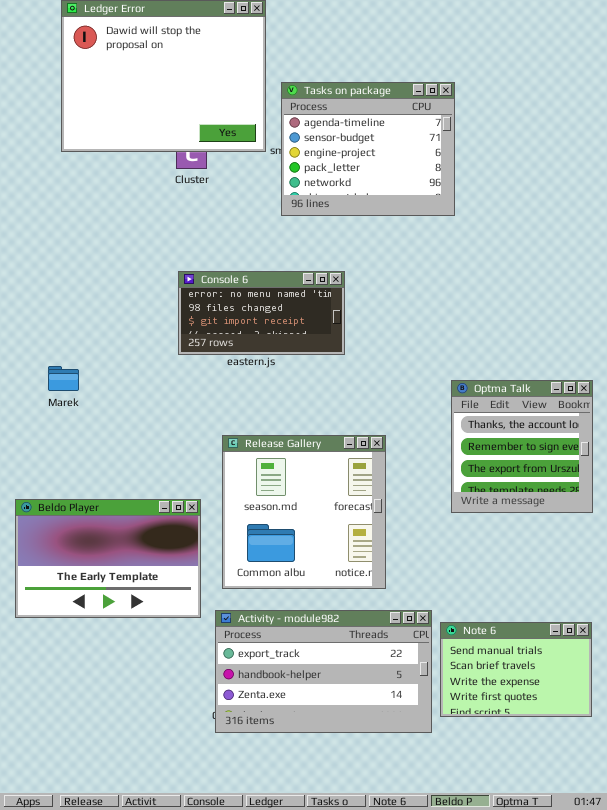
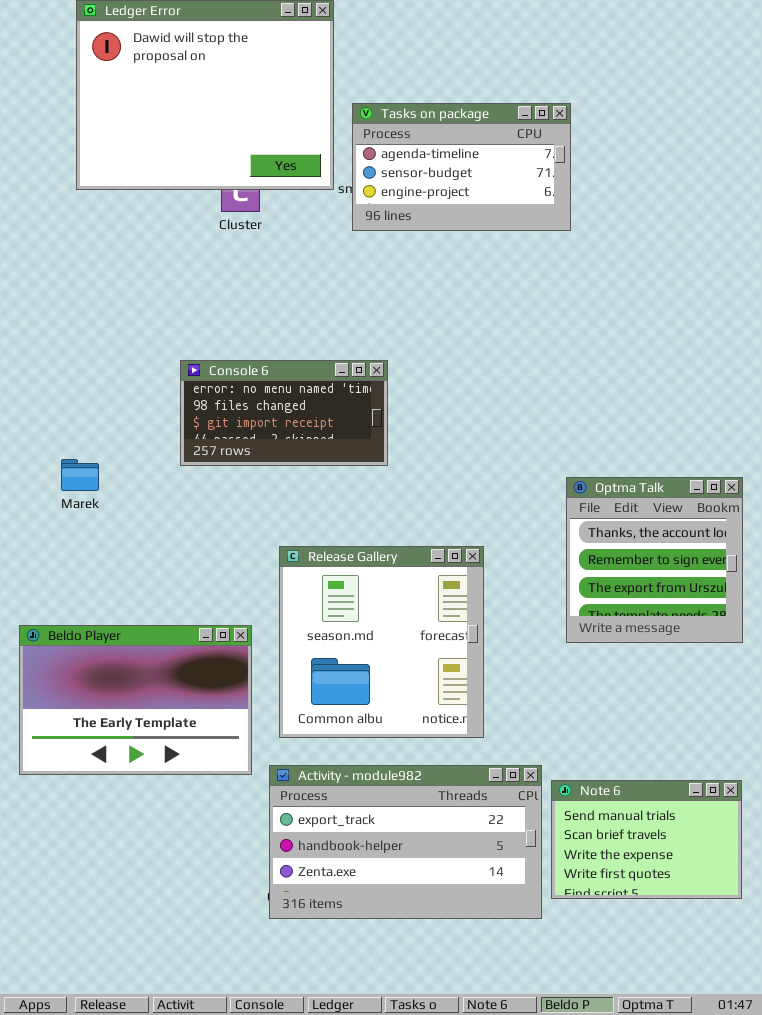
Tasks on package: [281,82,455,216] -> [352,103,571,231], resized
Console 6: [178,271,345,355] -> [180,360,388,466], moved

